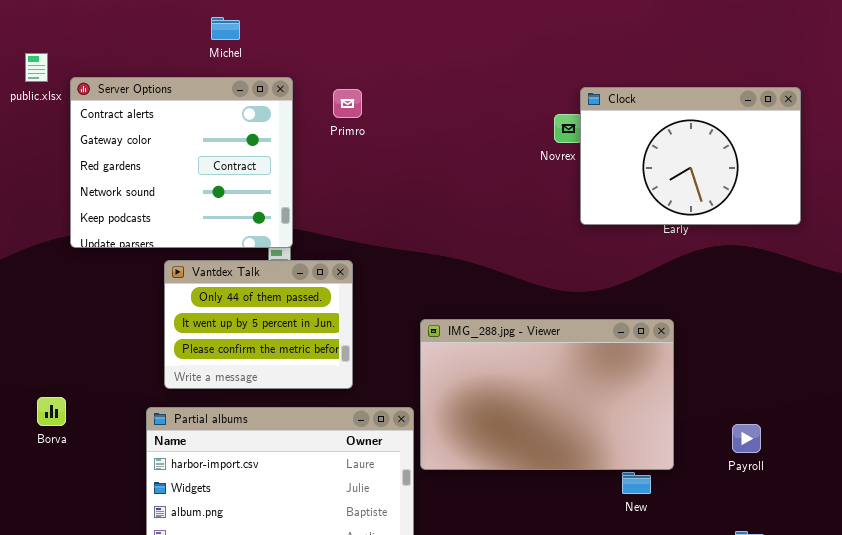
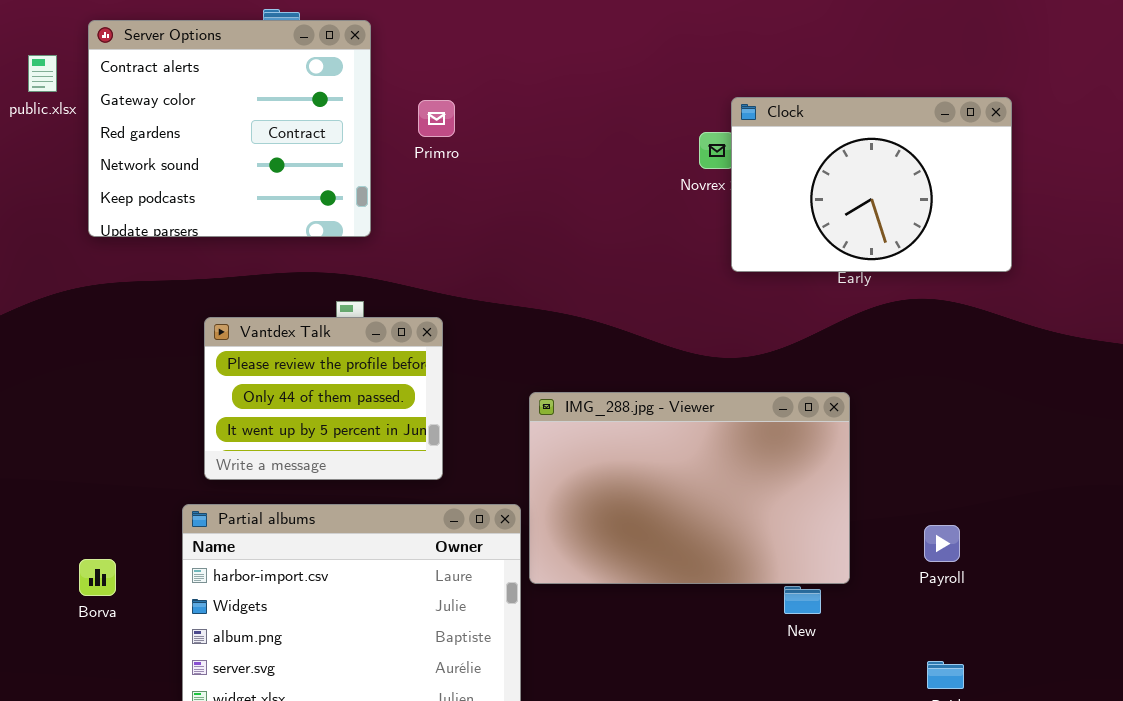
Server Options: [70,77,293,248] -> [88,20,371,237], moved
Vantdex Talk: [164,260,353,389] -> [204,317,443,480], scrolled up 1 row
Borva: [37,397,66,426] -> [79,559,116,596], moved

